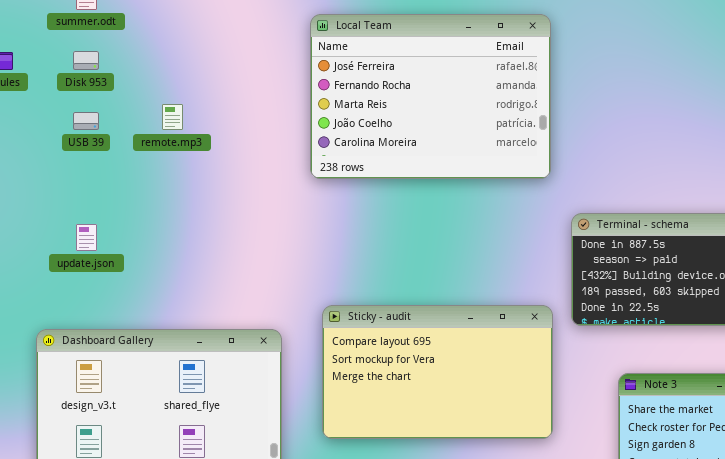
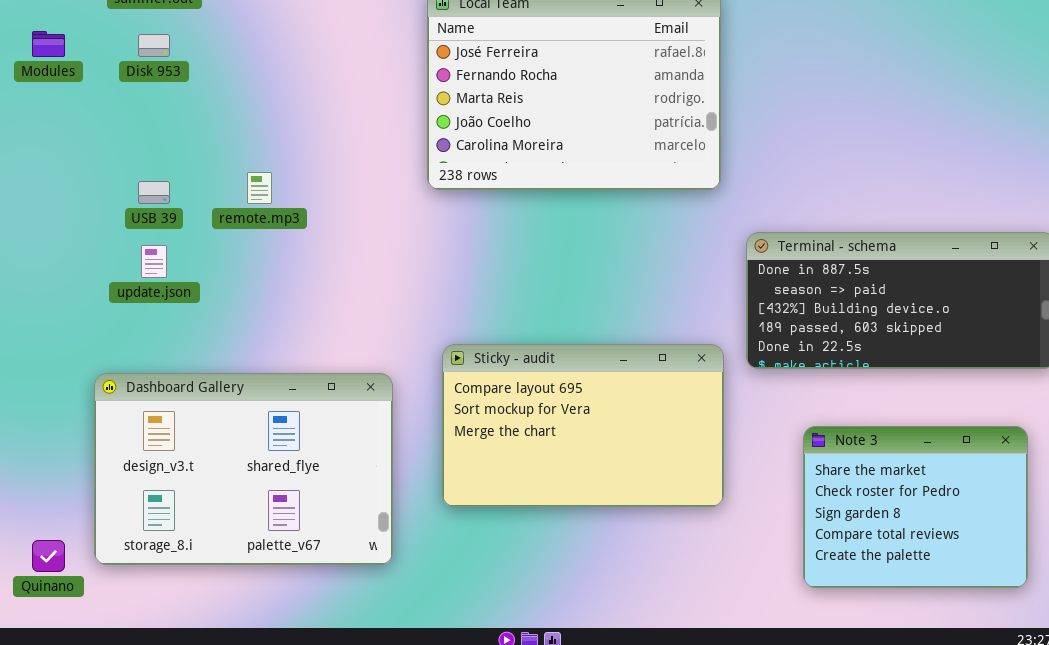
remote.mp3: [162,104,183,130] -> [247,172,272,204], moved
USB 39: [73,112,99,130] -> [138,181,170,204], moved

